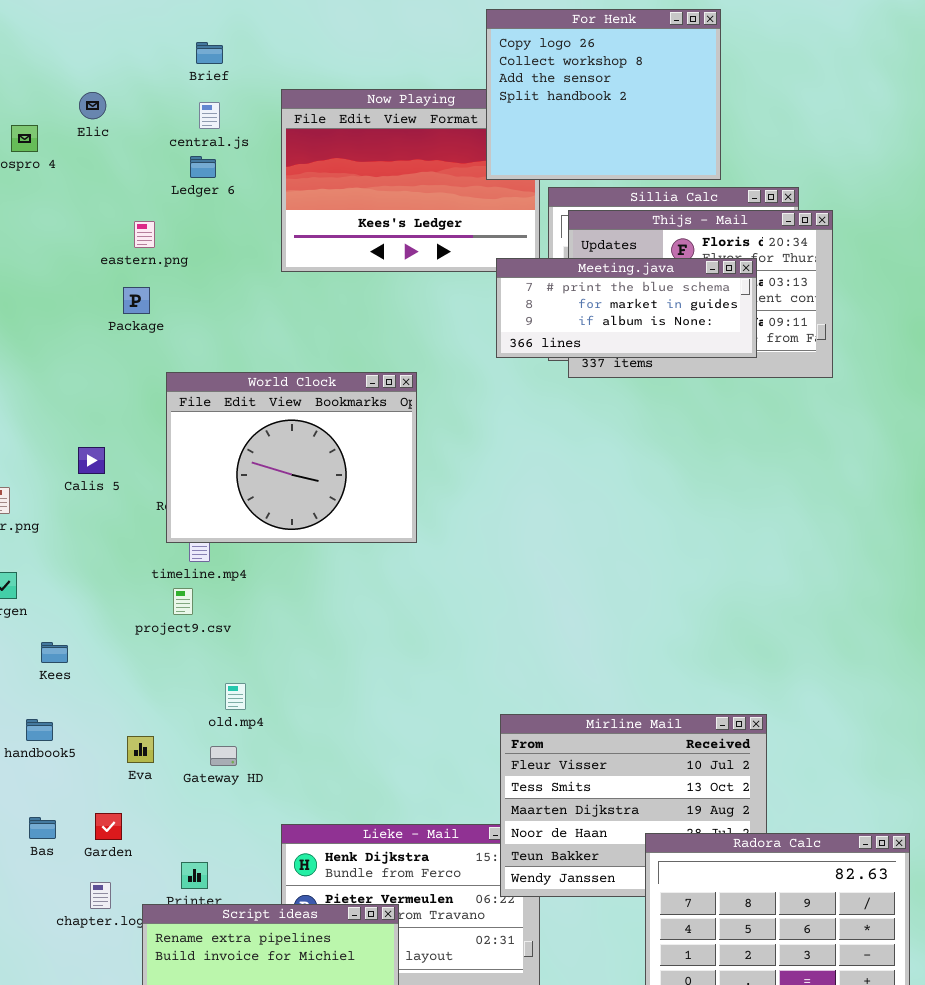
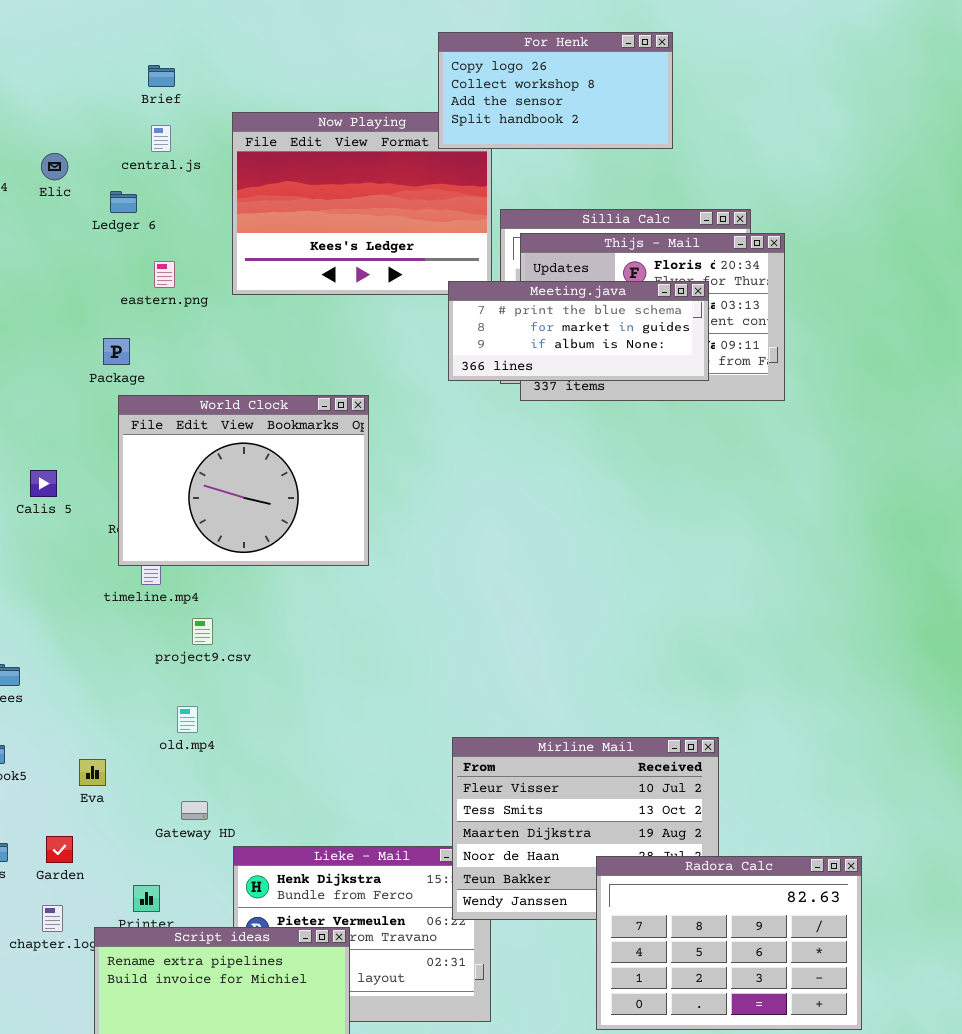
For Henk: [486,9,721,180] -> [438,32,673,149], resized
Elic: [79,92,106,119] -> [41,153,68,180], moved
Ledger 6: [190,156,216,178] -> [110,191,137,213], moved
eastern.png: [134,221,155,248] -> [154,261,175,288], moved
Package: [123,287,150,314] -> [103,338,130,365], moved
project9.csv: [173,588,193,615] -> [192,618,213,645], moved
Gateway HD: [210,746,237,766] -> [181,801,208,820], moved

